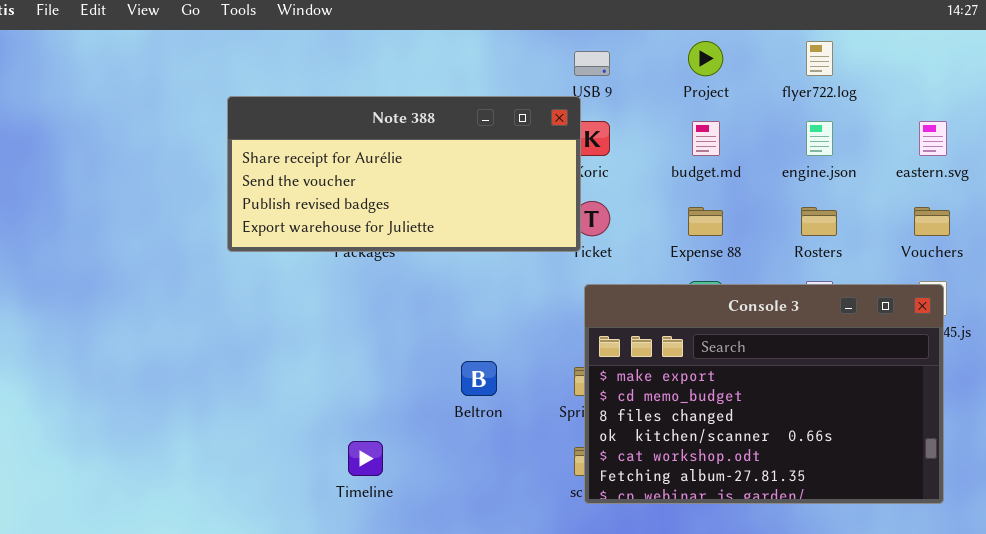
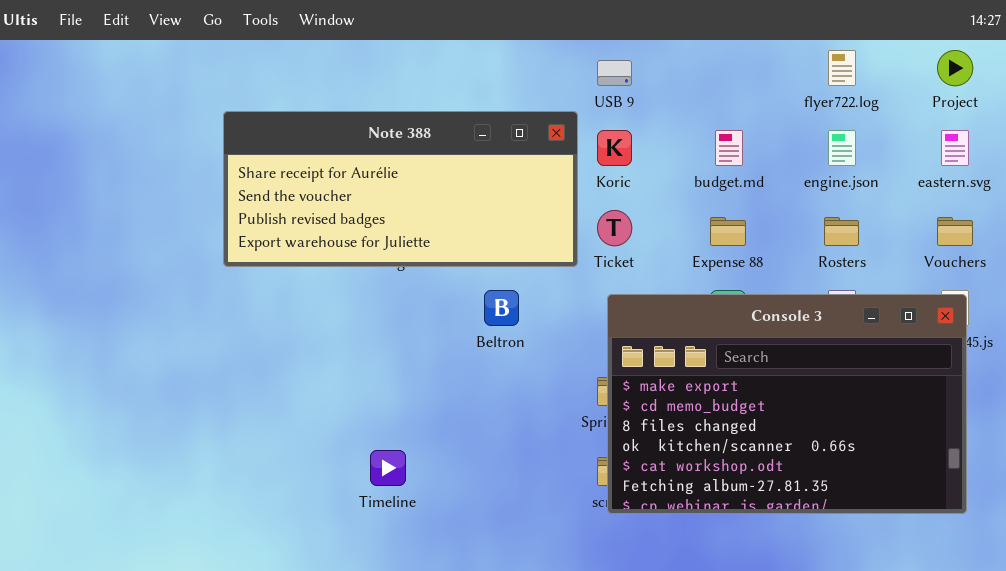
Project: [688,41,723,76] -> [937,50,973,86], moved
Note 388: [227,96,581,252] -> [223,111,578,267], moved
Beltron: [461,361,497,396] -> [484,290,519,326], moved

